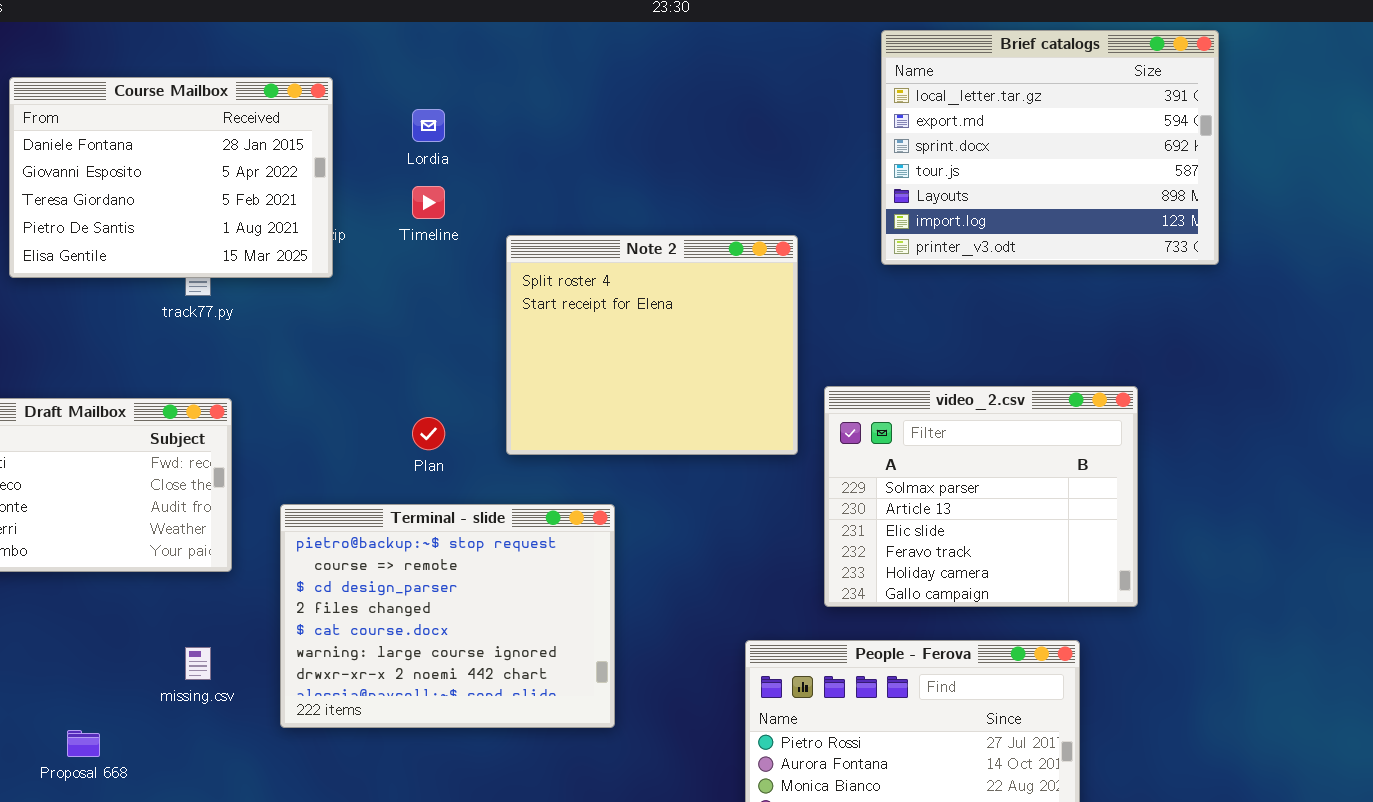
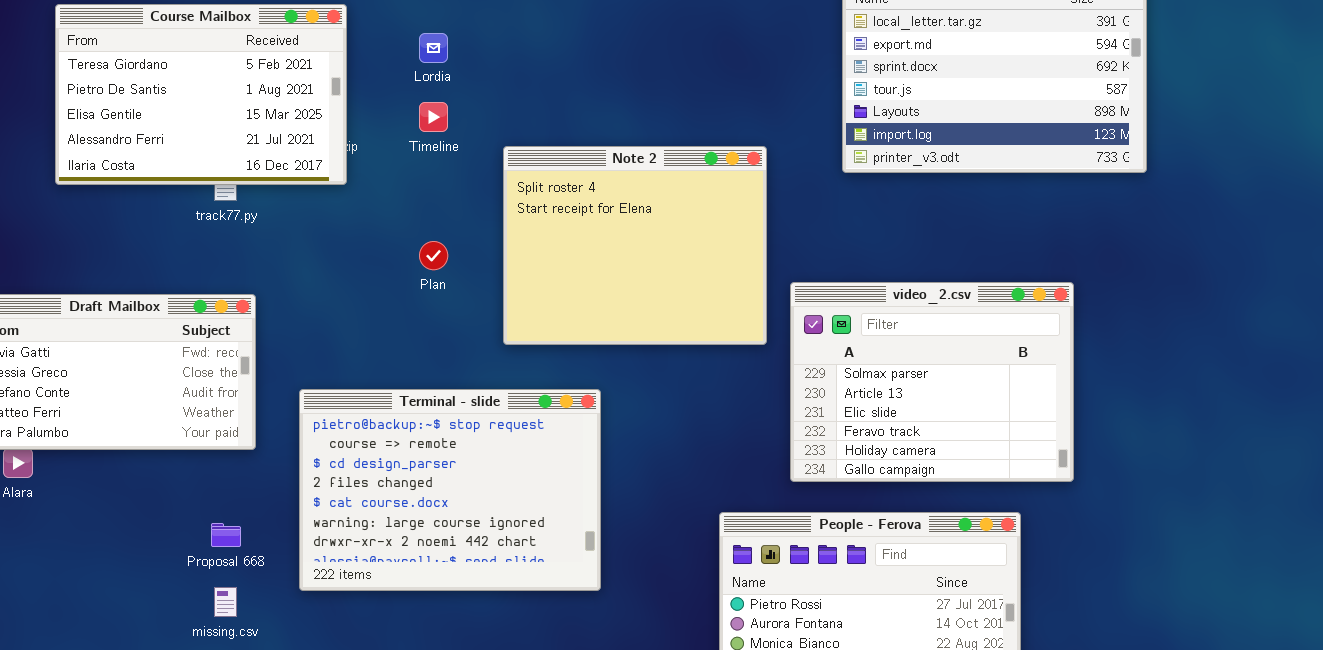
Course Mailbox: [9,77,333,278] -> [55,4,347,185], scrolled down 2 rows
Plan: [412,417,445,450] -> [419,241,448,270], moved
missing.csv: [185,647,211,680] -> [214,587,237,617], moved
Proposal 668: [67,730,100,757] -> [211,523,241,547], moved

